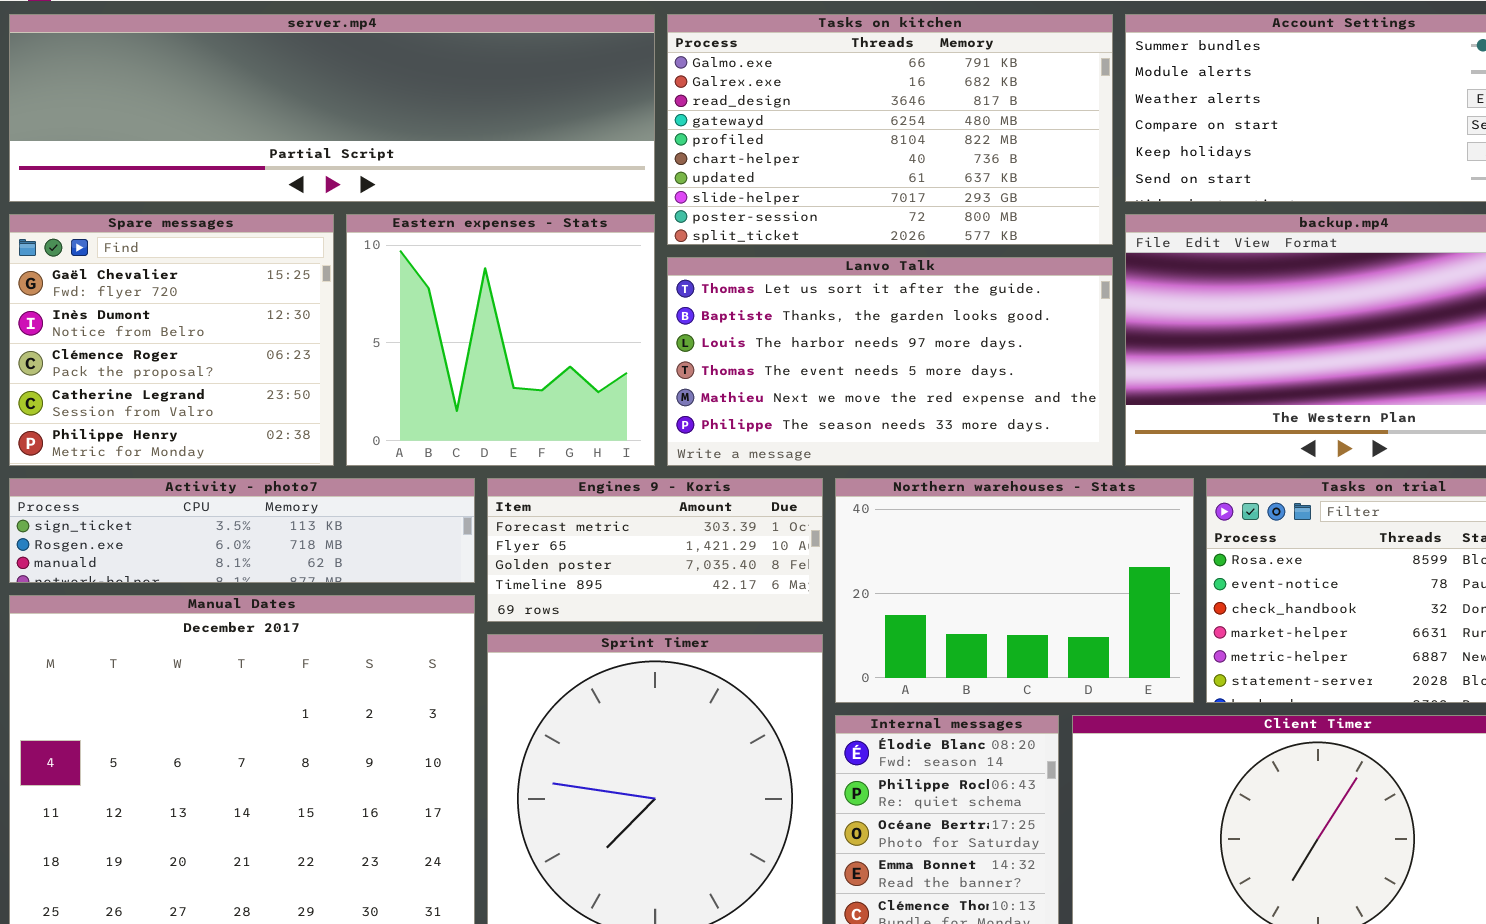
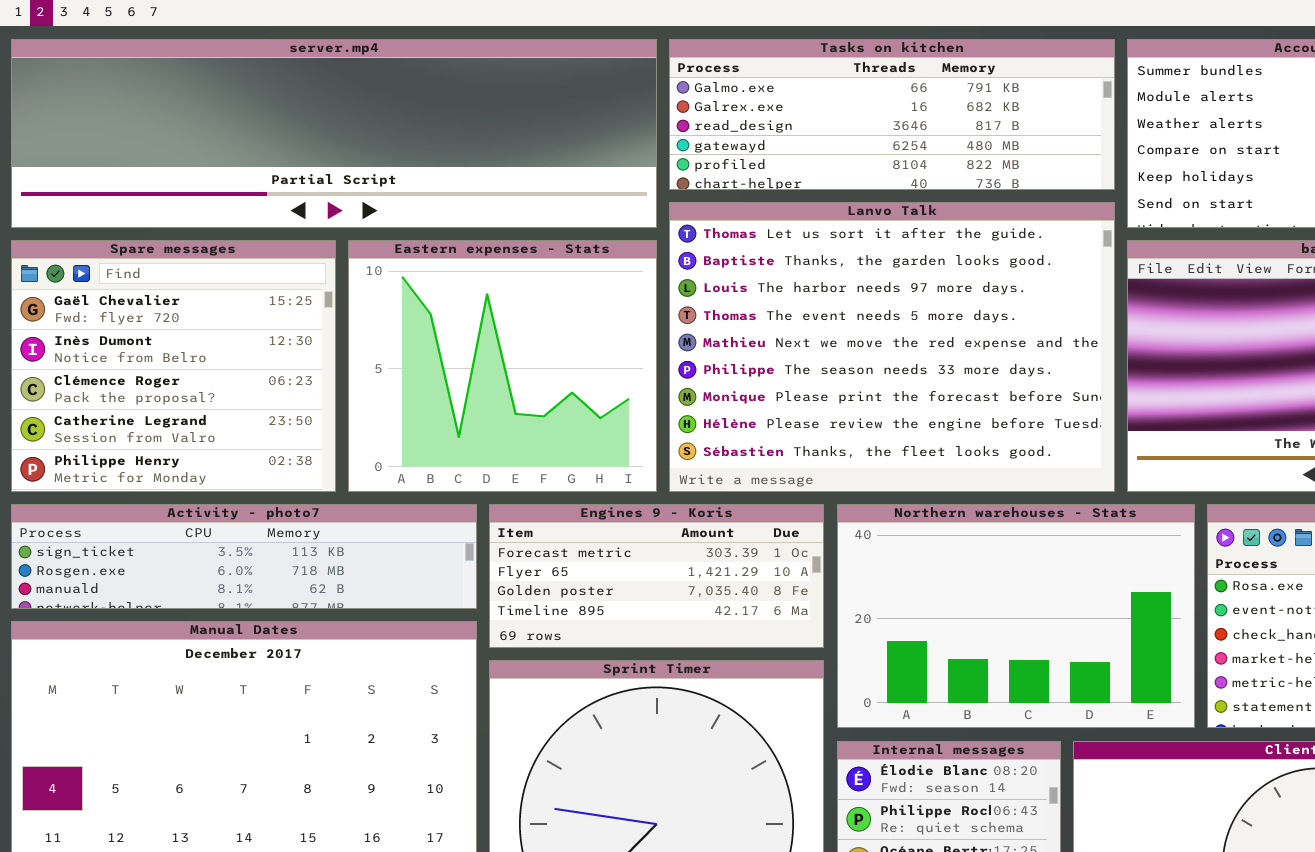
Tasks on kitchen: [667,14,1113,245] -> [669,39,1115,190], resized
Lanvo Talk: [667,257,1113,466] -> [669,202,1115,492], resized

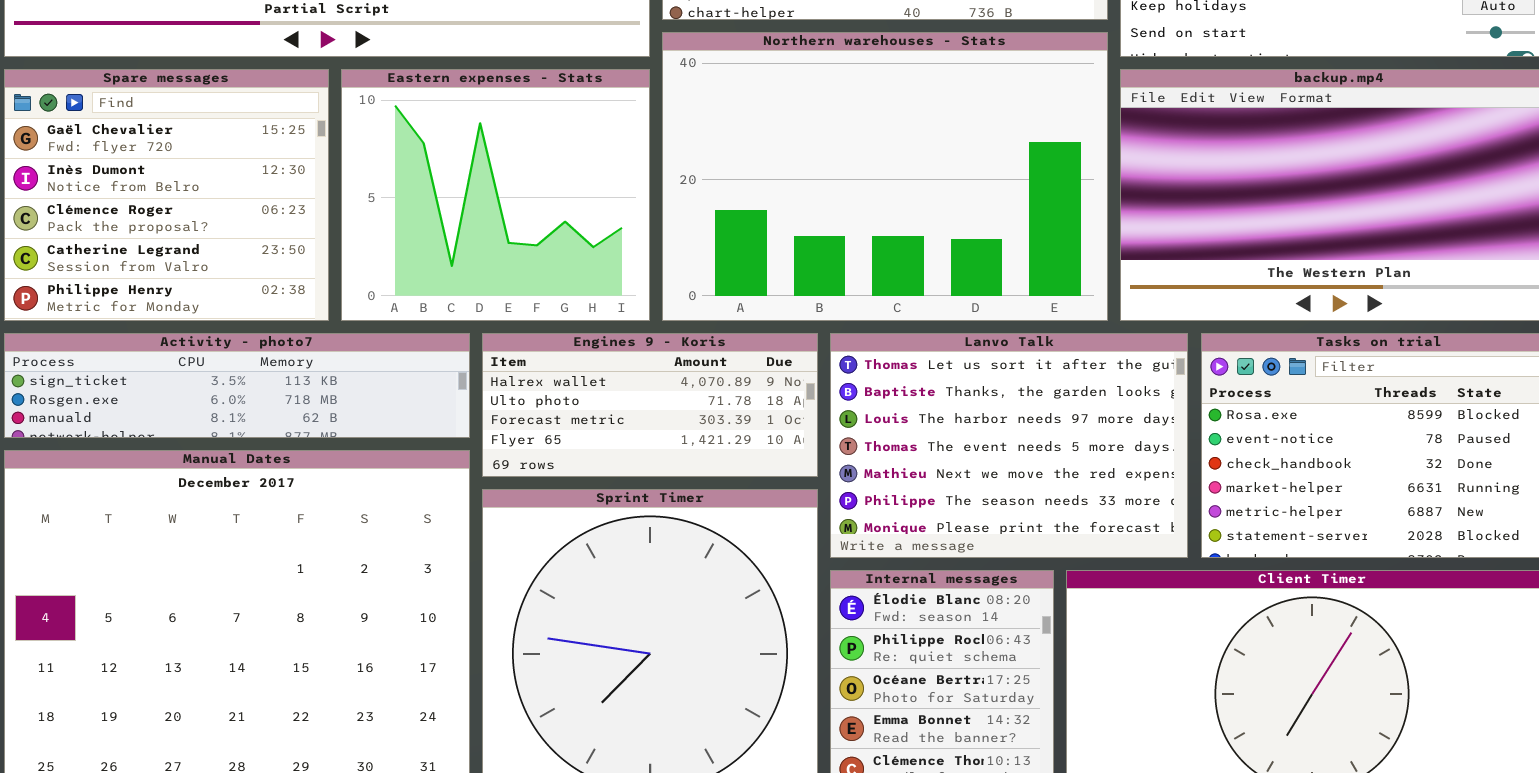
Lanvo Talk: [669,202,1115,492] -> [830,333,1188,558], moved, resized
Engines 9 - Koris: [489,504,824,648] -> [482,333,818,477], scrolled up 2 rows
Northern warehouses - Stats: [837,504,1195,728] -> [662,32,1108,321], moved, resized

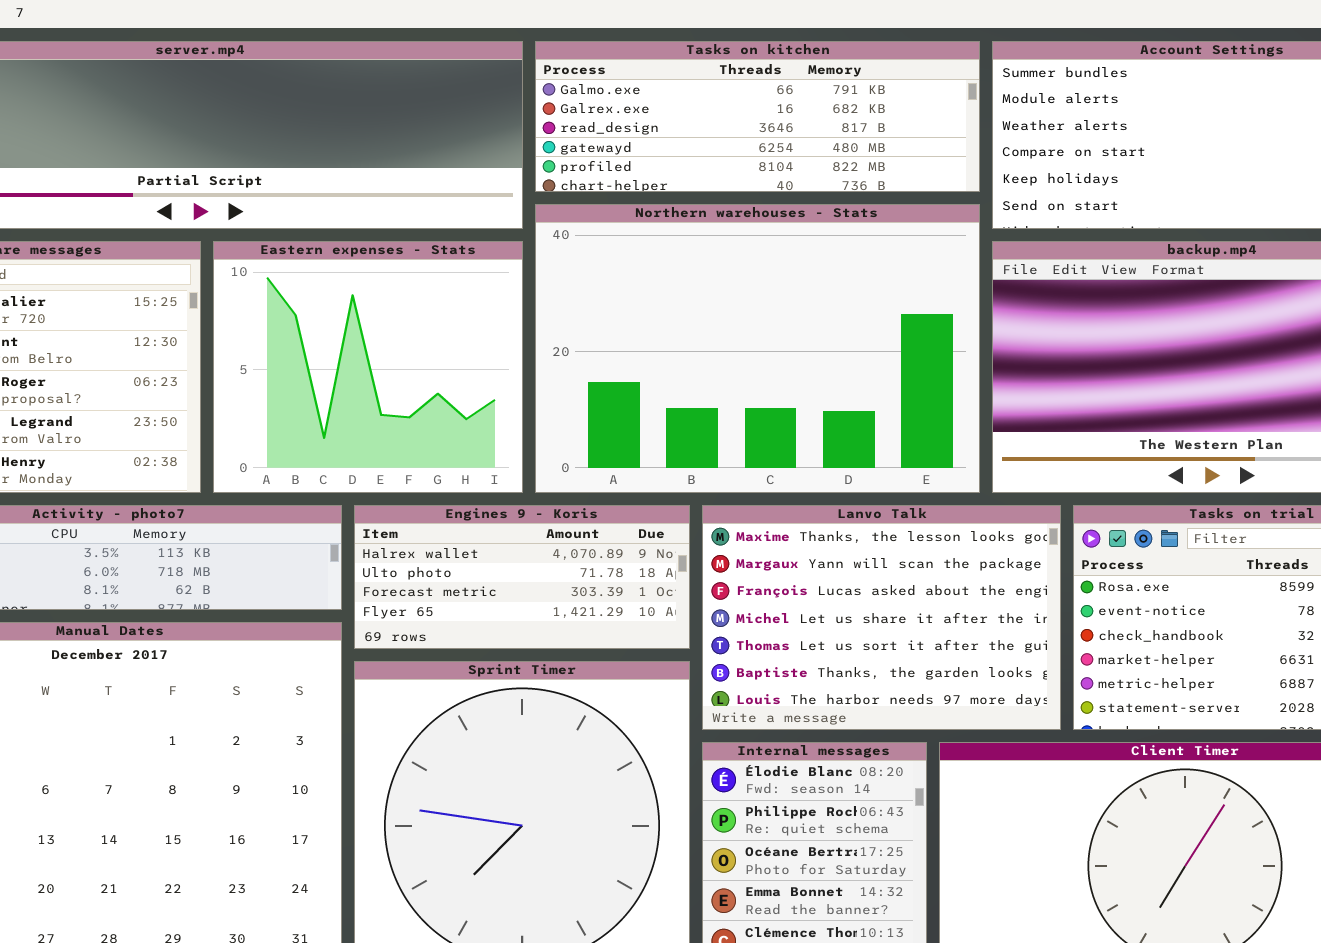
Lanvo Talk: [830,333,1188,558] -> [702,505,1061,730], scrolled up 4 rows

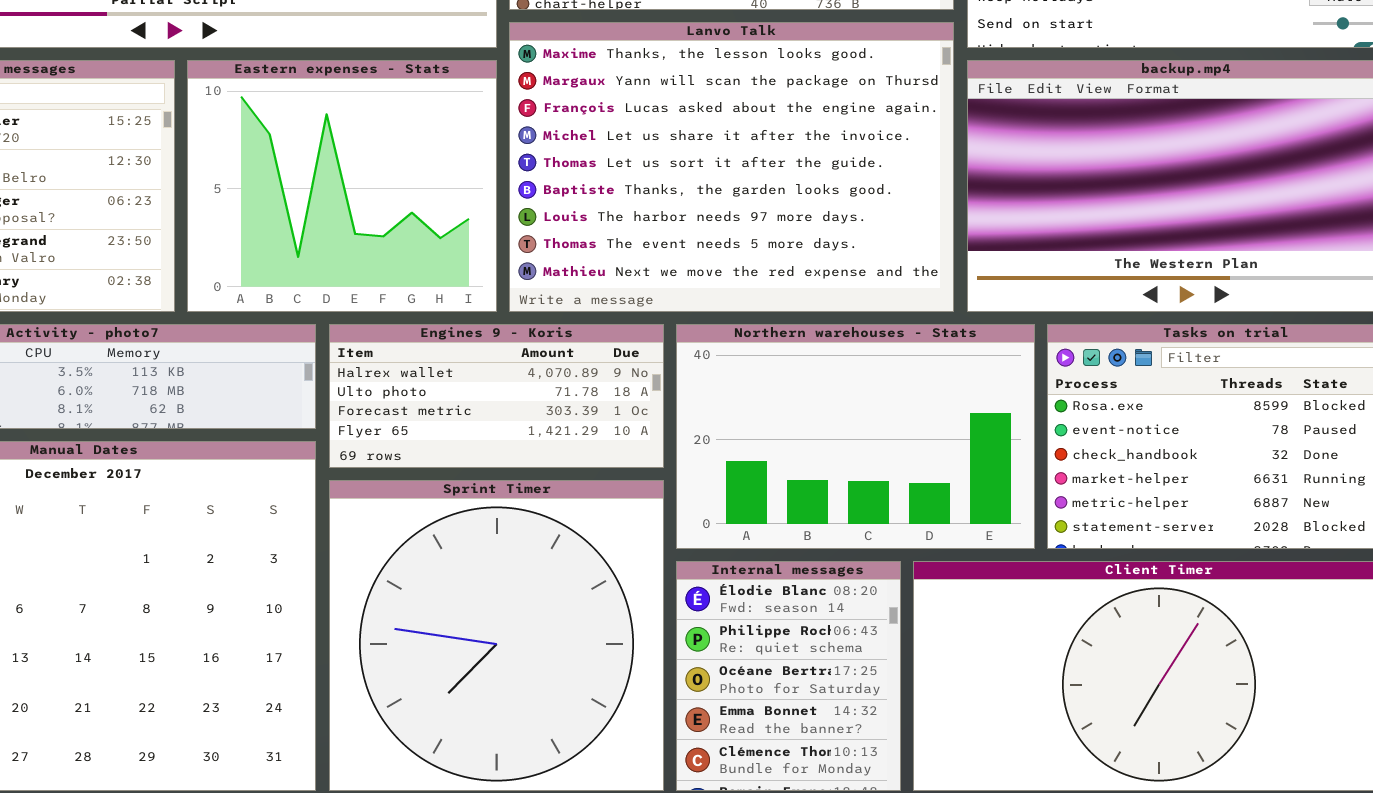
Northern warehouses - Stats: [535,204,980,493] -> [676,324,1035,549], moved, resized
Lanvo Talk: [702,505,1061,730] -> [509,22,954,312], moved, resized

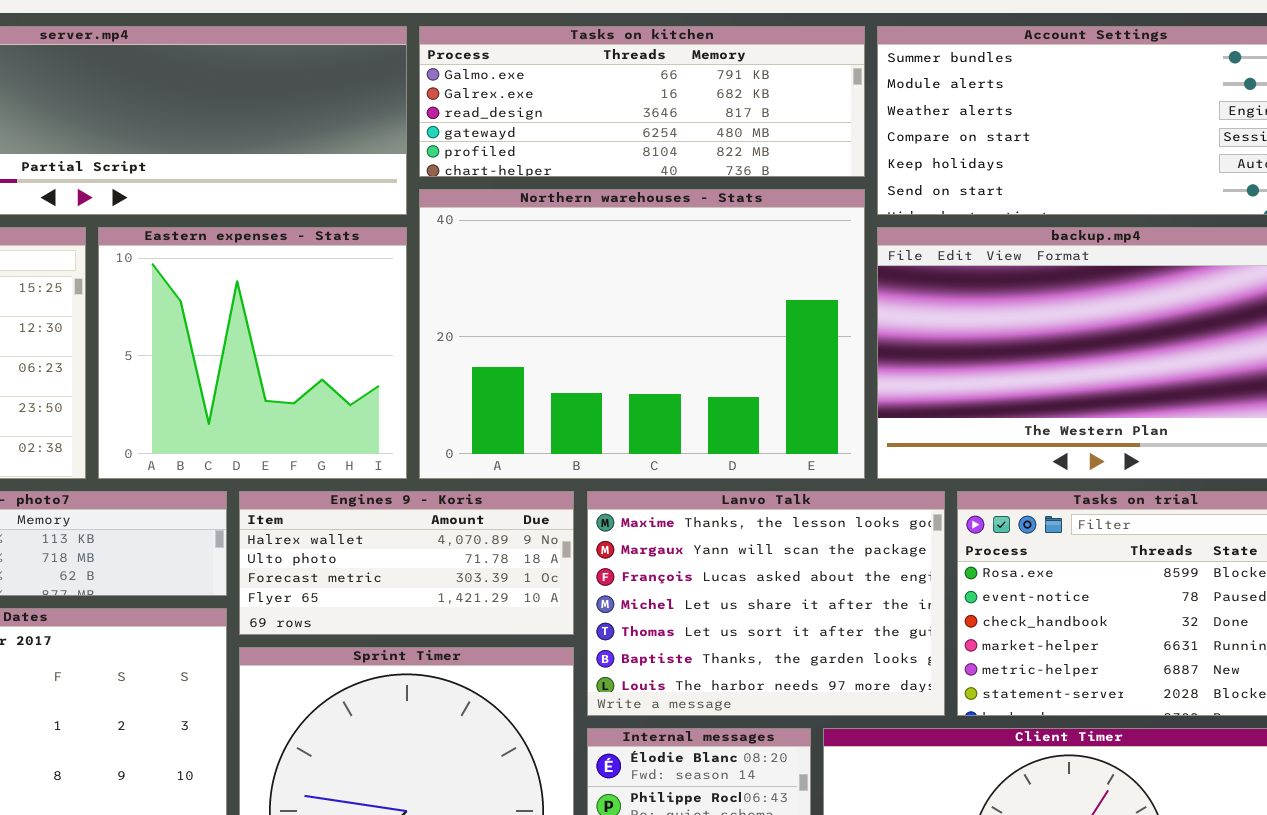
Lanvo Talk: [509,22,954,312] -> [587,491,945,716], moved, resized
Northern warehouses - Stats: [676,324,1035,549] -> [419,189,865,479], moved, resized

